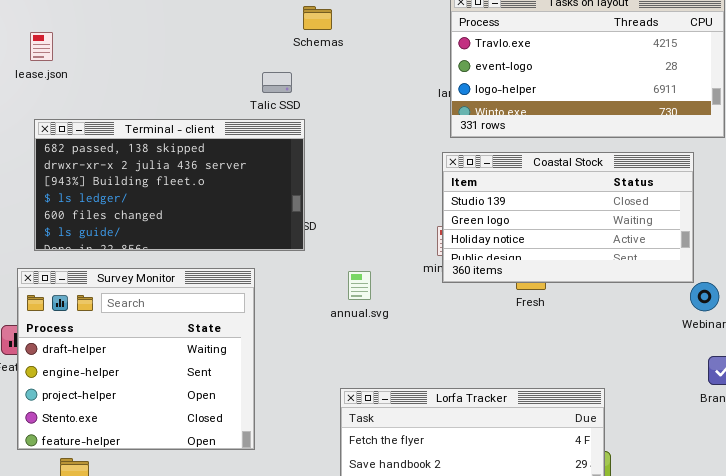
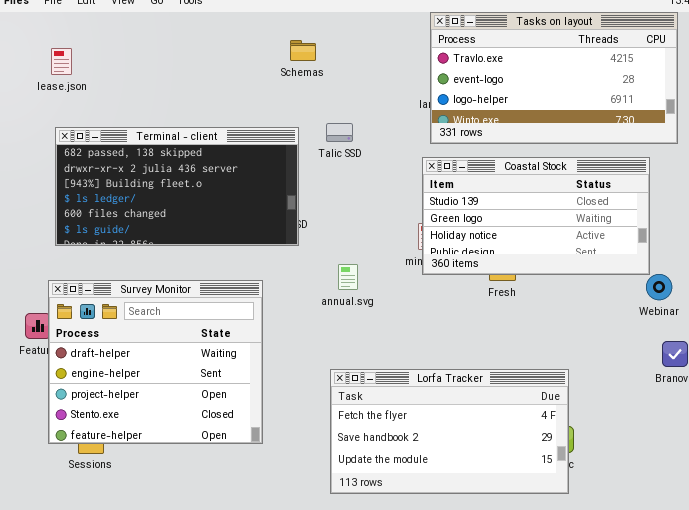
Schemas: [303,6,332,30] -> [290,40,316,61], moved
Talic SSD: [262,72,292,93] -> [326,123,353,142], moved
Survey Monitor: [17,268,255,450] -> [48,280,263,444], moved

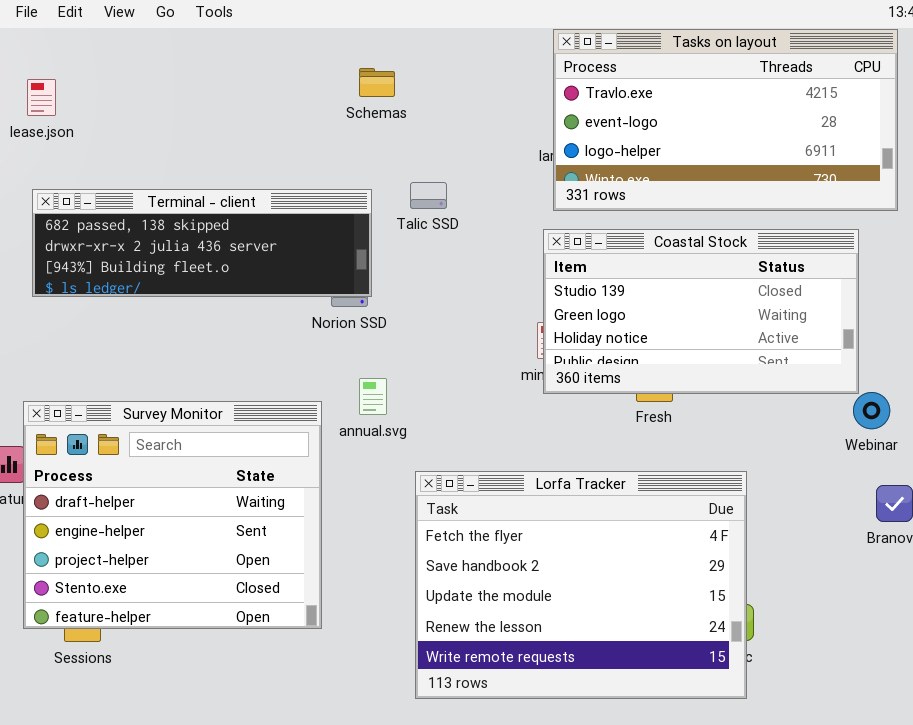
Terminal - client: [55,127,299,246] -> [32,189,372,297], resized
annual.svg: [338,264,358,290] -> [359,378,387,415], moved
Lorfa Tracker: [330,369,569,494] -> [415,471,747,699], resized

